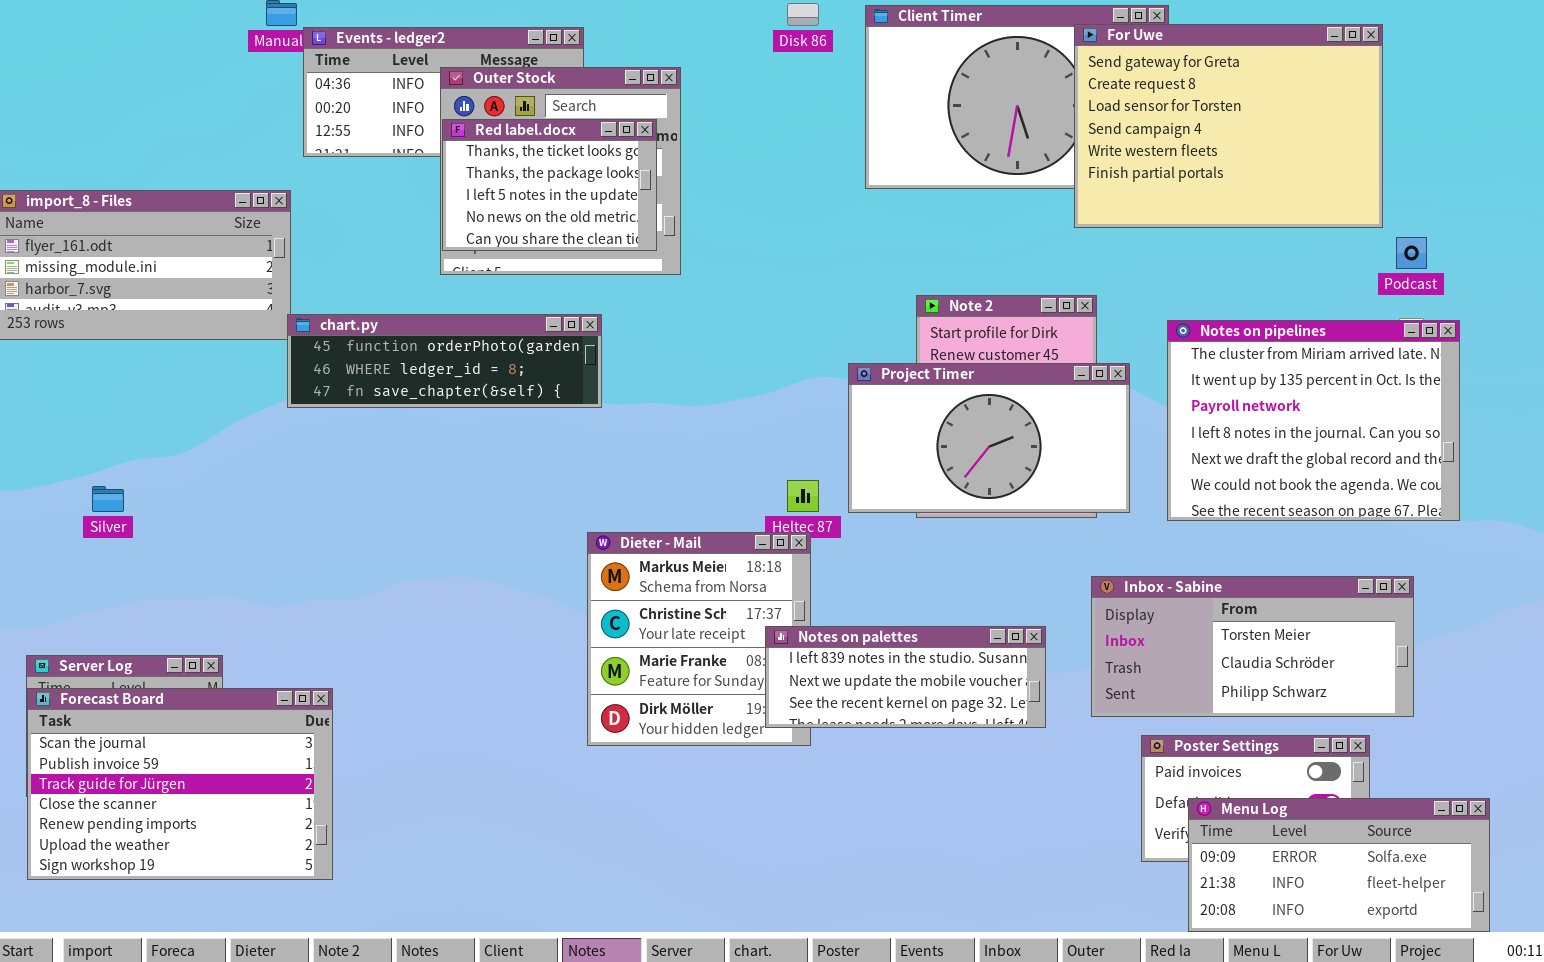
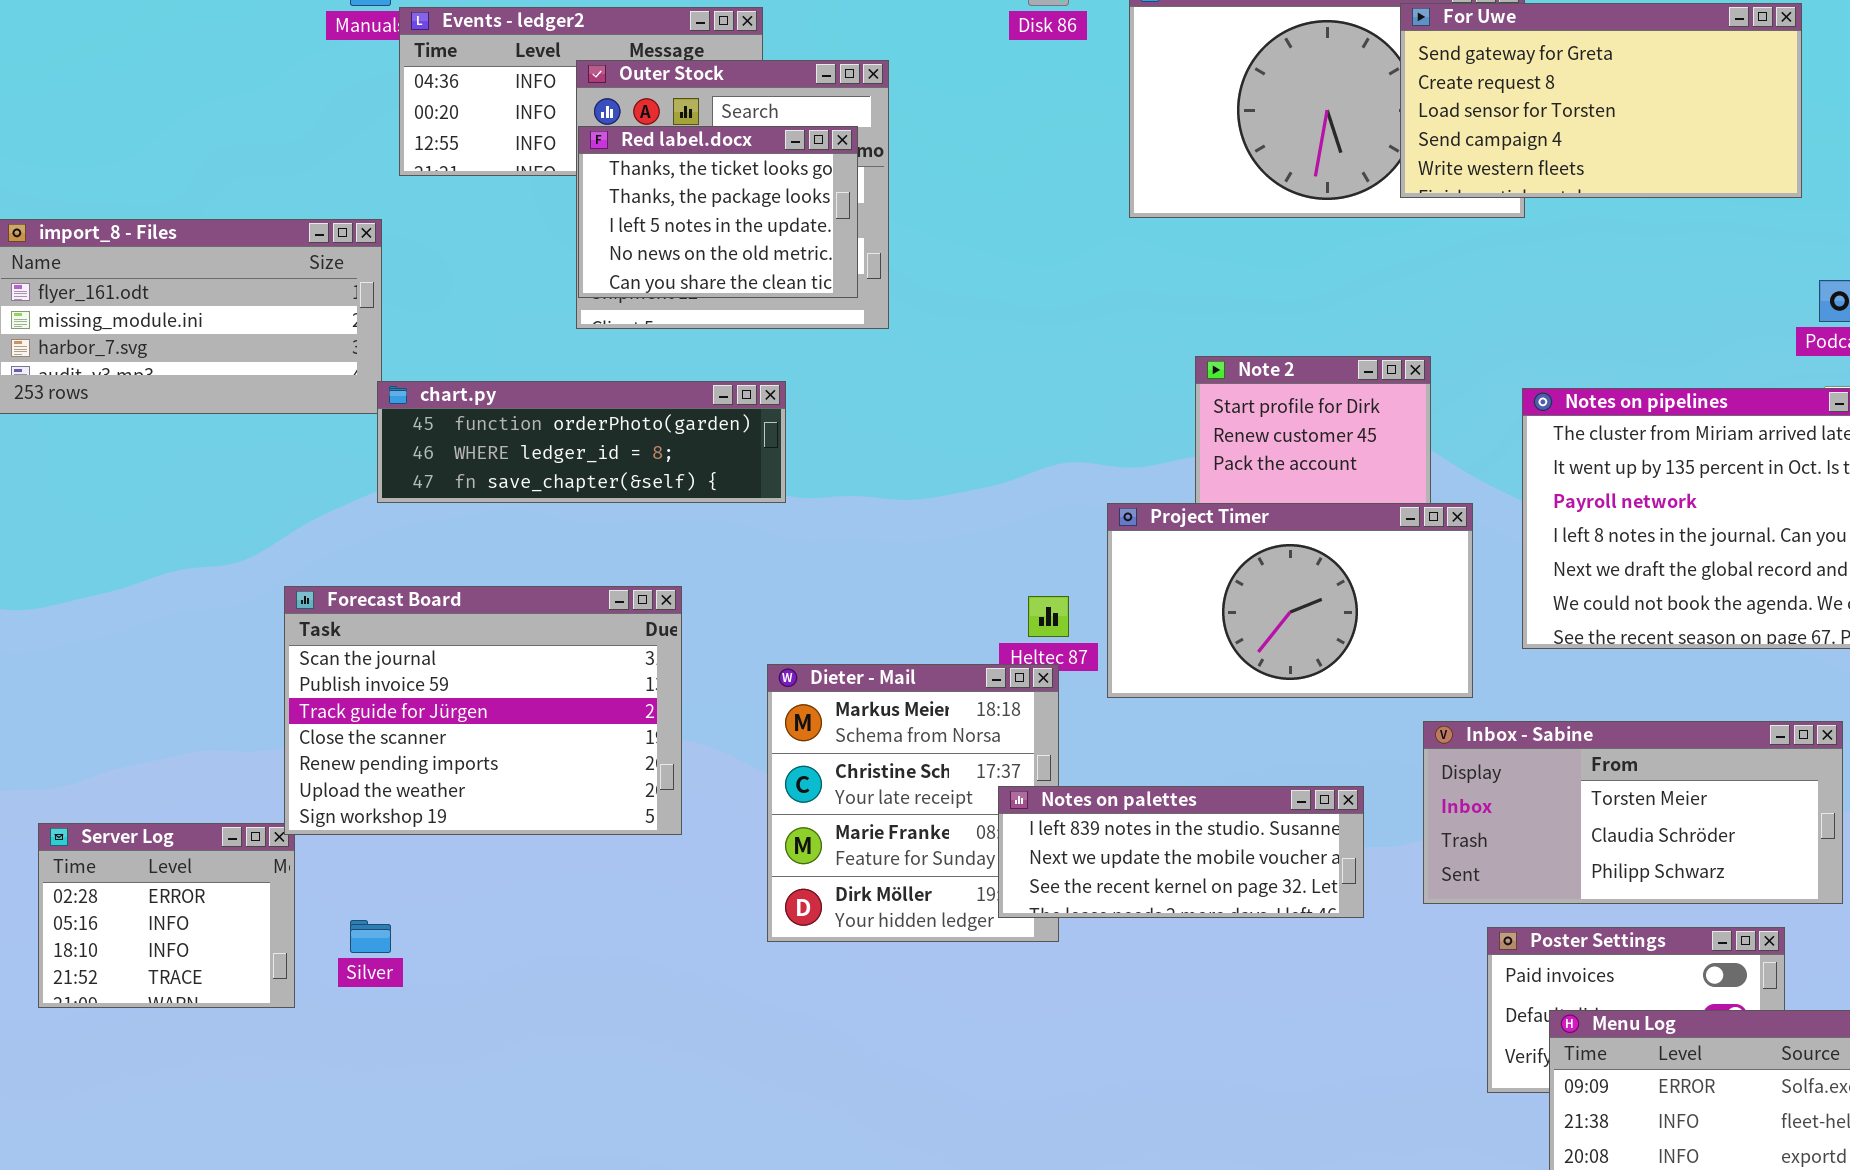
For Uwe: [1074,24,1383,228] -> [1400,3,1802,198], resized
Project Timer: [848,363,1130,513] -> [1107,503,1473,698], moved
Silver: [92,486,124,512] -> [350,920,391,953], moved
Forecast Board: [27,688,333,880] -> [284,586,682,835], moved

